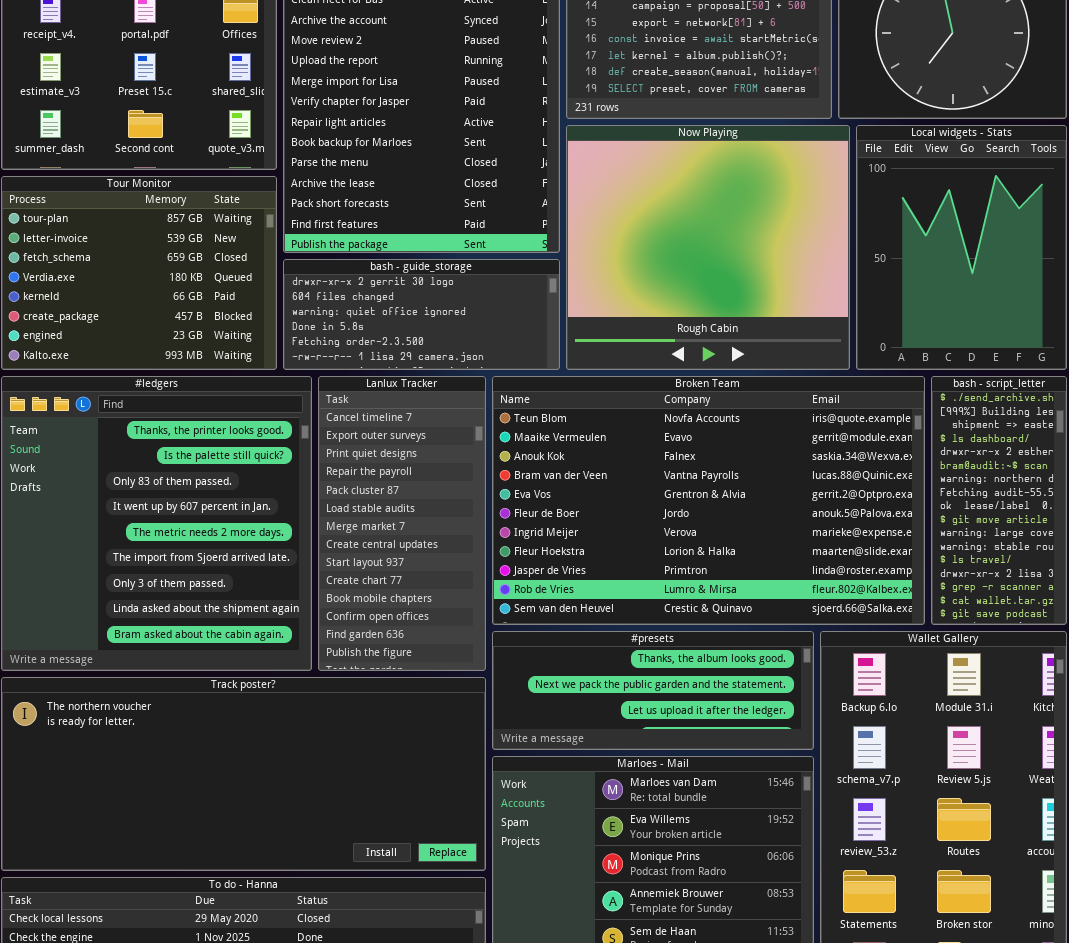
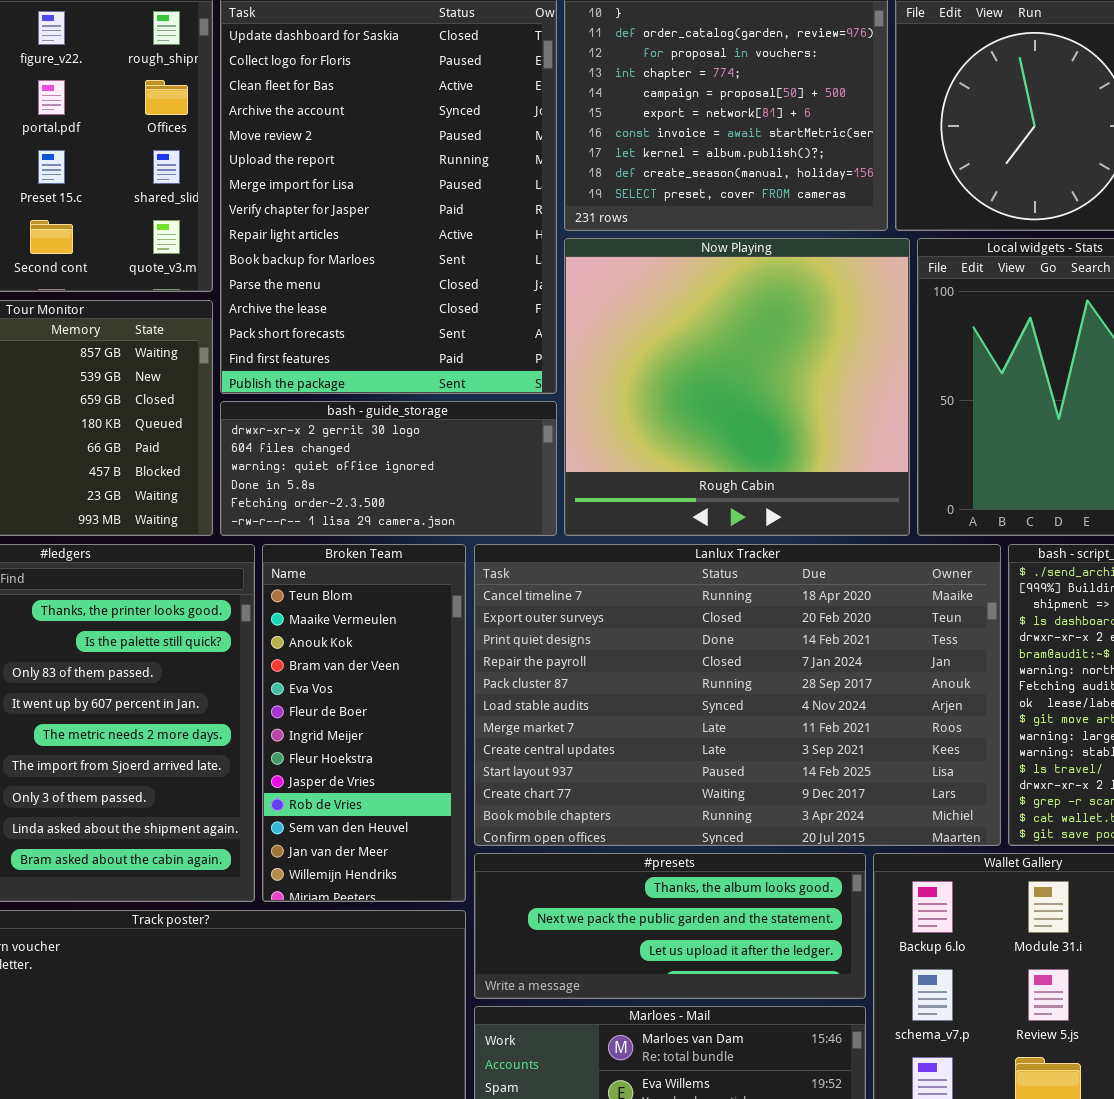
Lanlux Tracker: [318,376,486,671] -> [474,544,1001,846], moved, resized
Broken Team: [492,376,925,625] -> [262,544,466,902], moved, resized

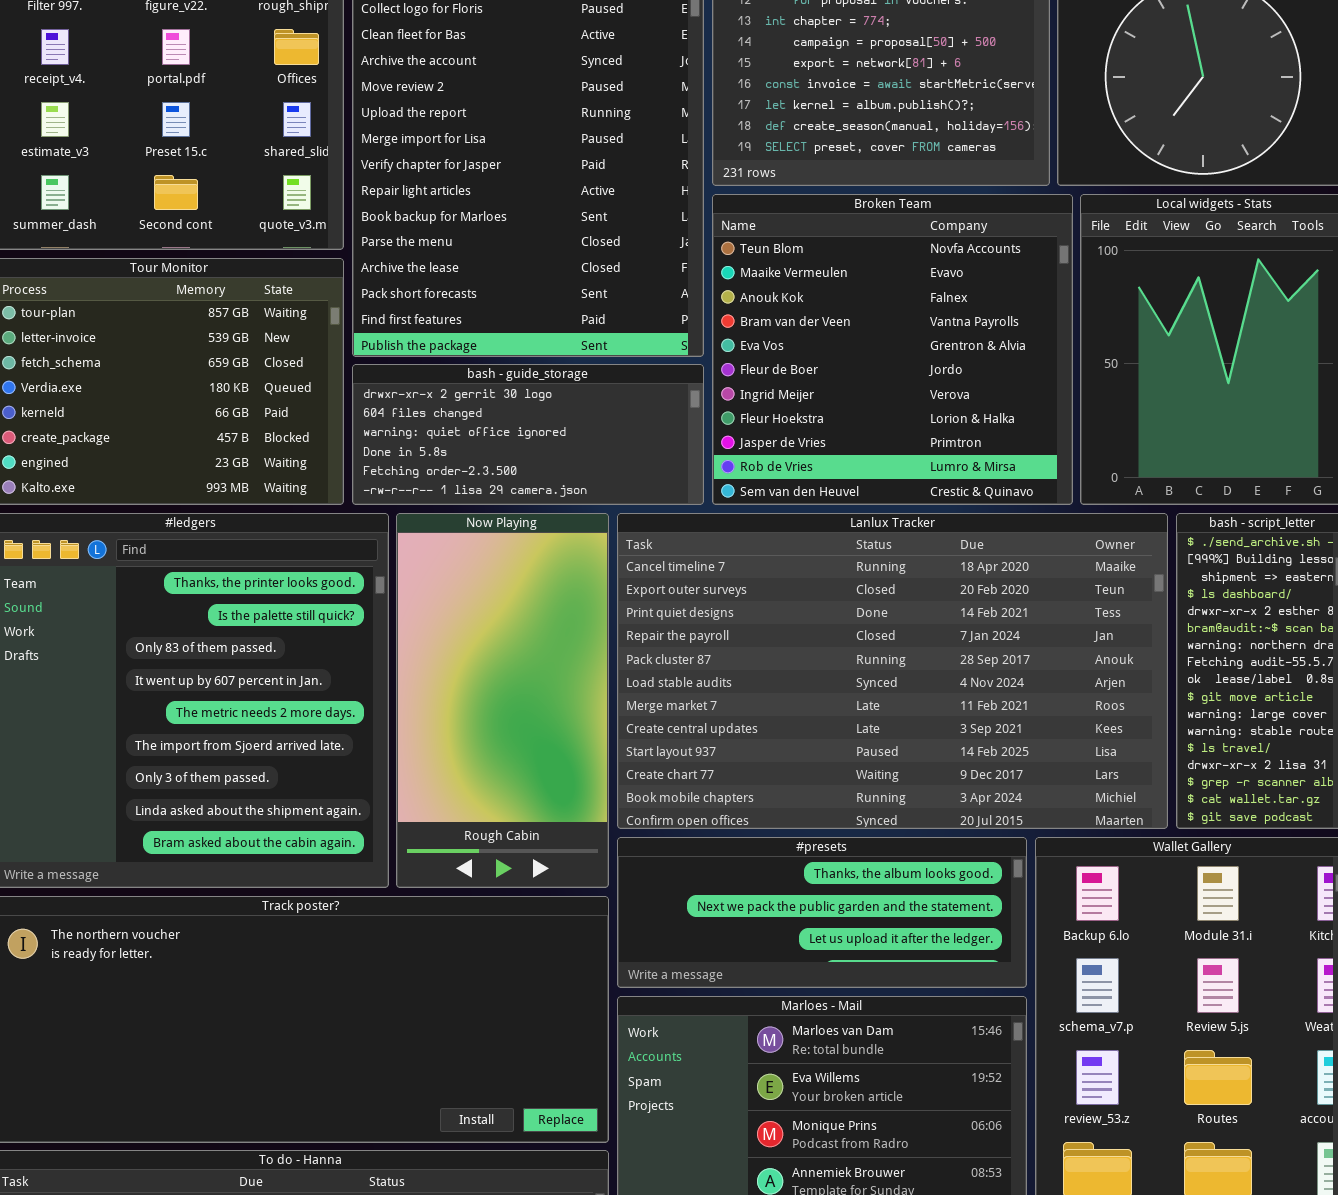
Now Playing: [564,238,910,536] -> [396,513,609,888], moved, resized
Broken Team: [262,544,466,902] -> [712,194,1073,505], moved, resized

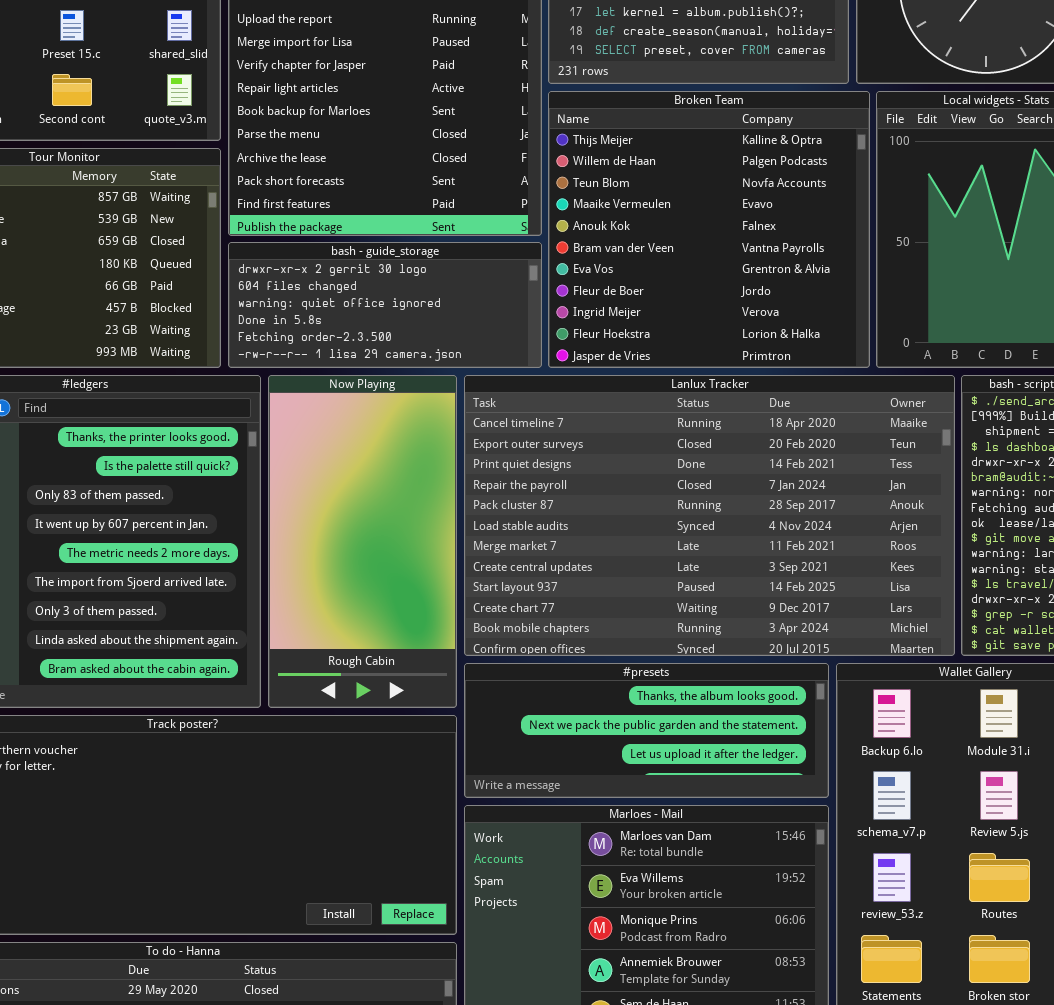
Broken Team: [712,194,1073,505] -> [548,91,870,368], scrolled up 2 rows

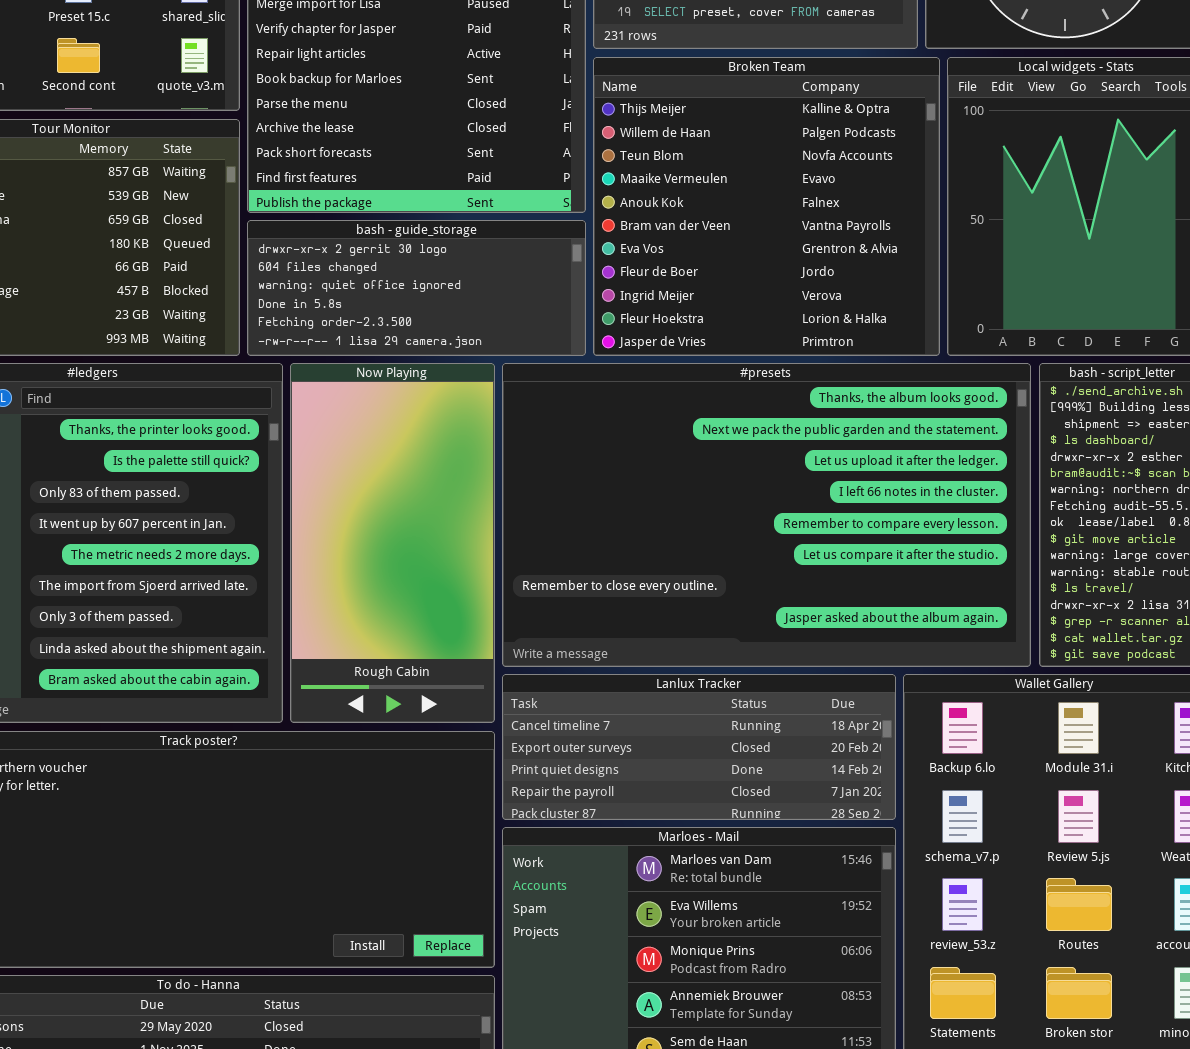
Lanlux Tracker: [464,375,955,656] -> [502,674,896,820], moved, resized
#presets: [464,663,829,798] -> [502,363,1031,667], moved, resized

